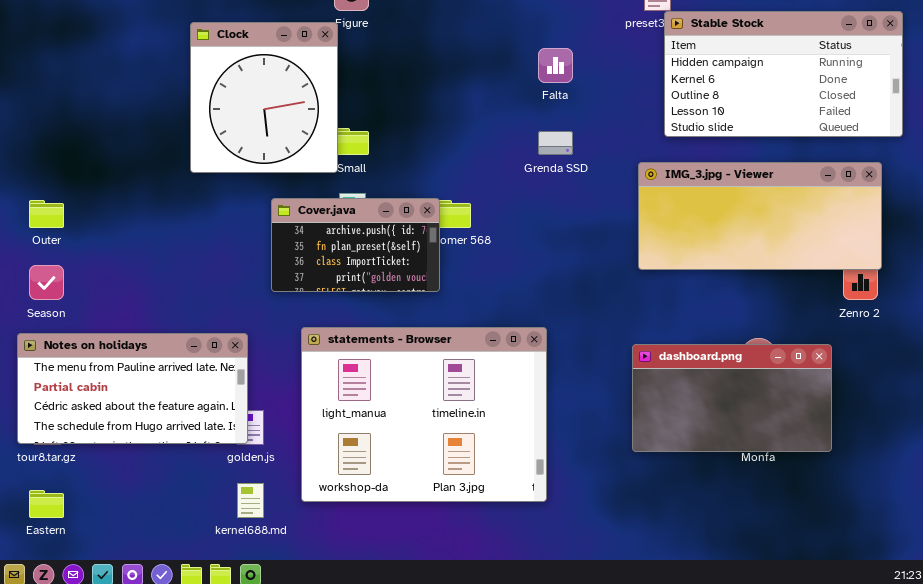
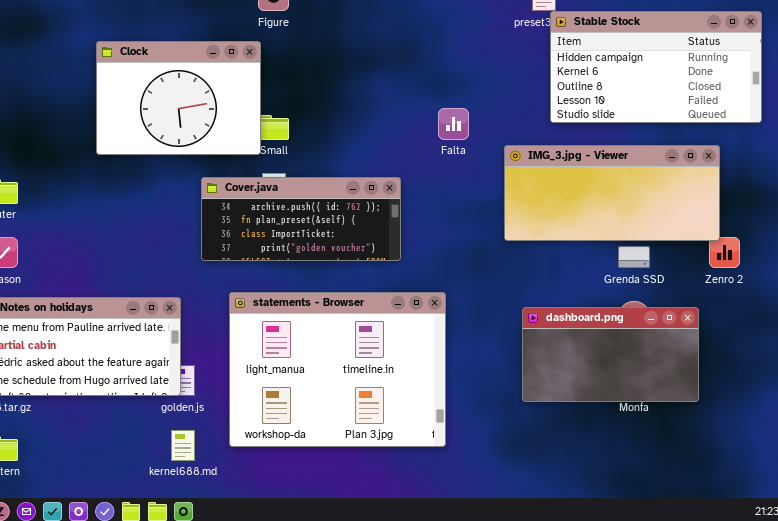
Clock: [190,22,338,173] -> [96,41,261,155], resized
Falta: [538,48,573,83] -> [438,108,469,140], moved
Grenda SSD: [538,131,573,155] -> [618,246,650,268], moved
IMG_3.jpg - Viewer: [638,162,882,270] -> [504,145,720,241], moved
Cover.java: [271,198,440,292] -> [201,177,401,261], resized

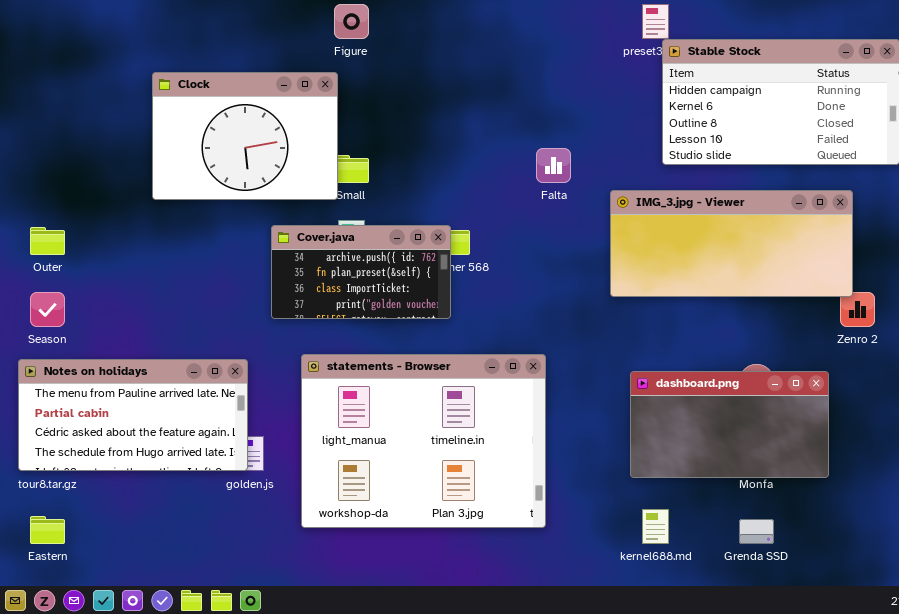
Cover.java: [201,177,401,261] -> [271,225,451,319], resized
Grenda SSD: [618,246,650,268] -> [739,519,774,544], moved
kernel688.md: [171,430,195,461] -> [642,509,669,544], moved

